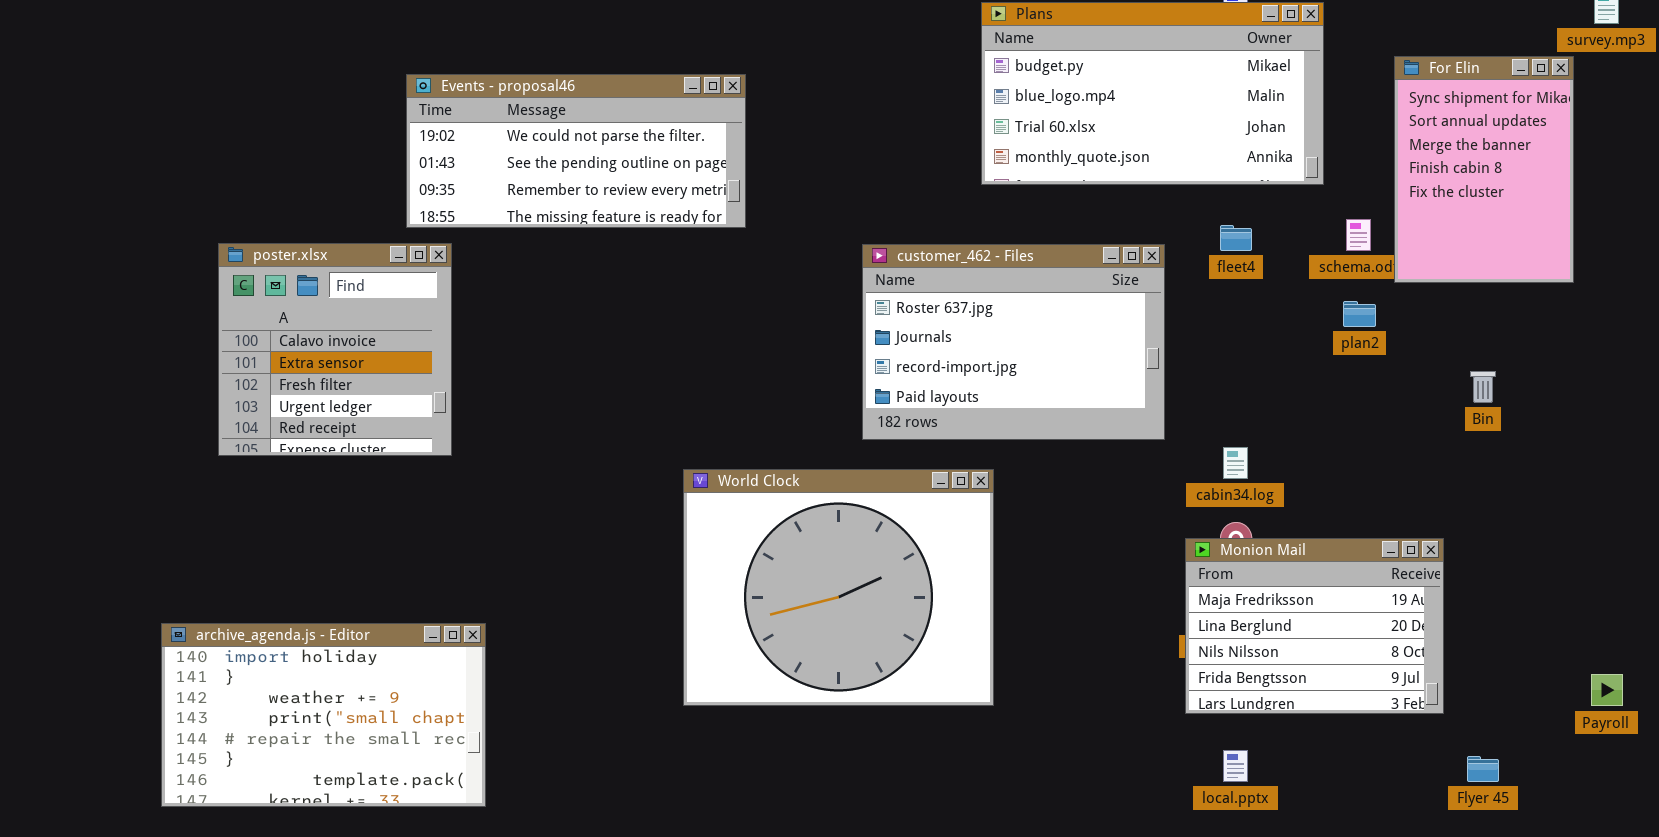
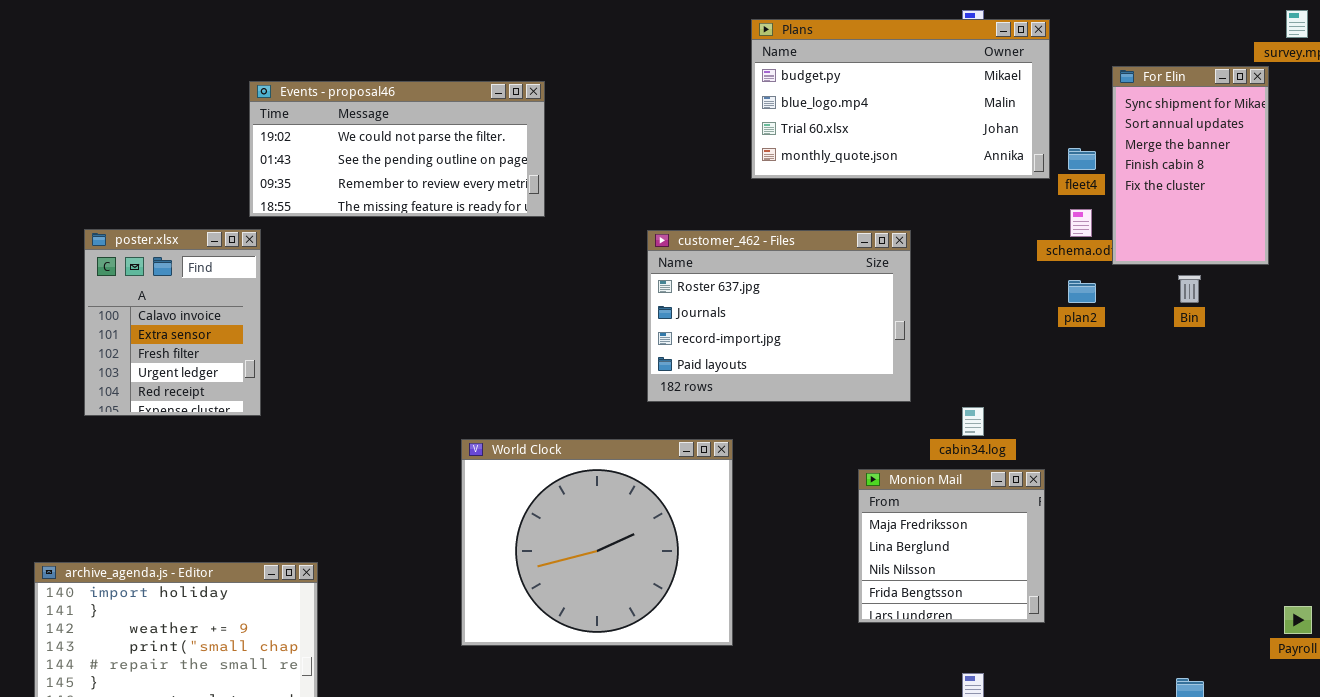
fleet4: [1220,225,1252,251] -> [1068,148,1096,170], moved
poster.xlsx: [218,243,452,456] -> [84,229,261,416], resized
Bin: [1470,371,1496,403] -> [1178,275,1201,303], moved
World Clock: [683,469,994,706] -> [461,439,733,646], moved
Monion Mail: [1185,538,1444,714] -> [858,469,1045,623], moved, resized

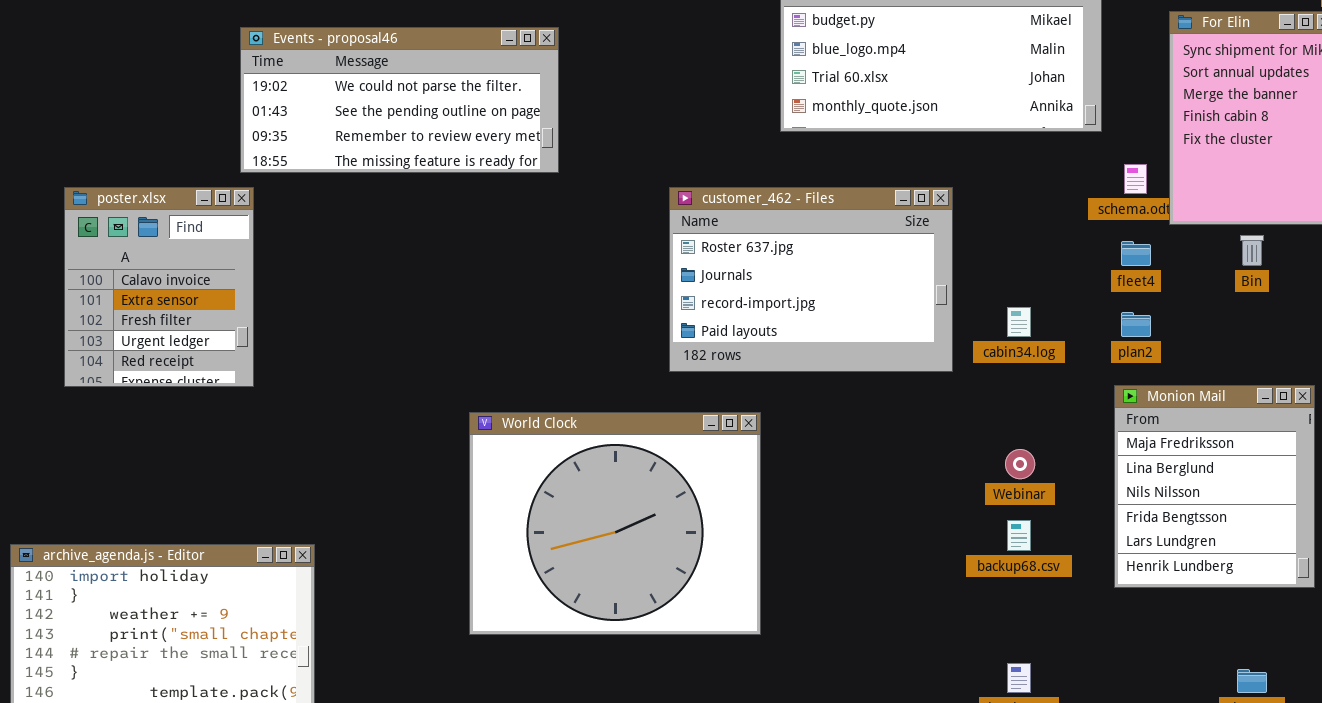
fleet4: [1068,148,1096,170] -> [1121,241,1151,266], moved
plan2: [1068,280,1096,303] -> [1121,312,1151,337], moved
cabin34.log: [962,407,984,436] -> [1007,307,1031,337], moved
Monion Mail: [858,469,1045,623] -> [1114,385,1315,588], moved, resized

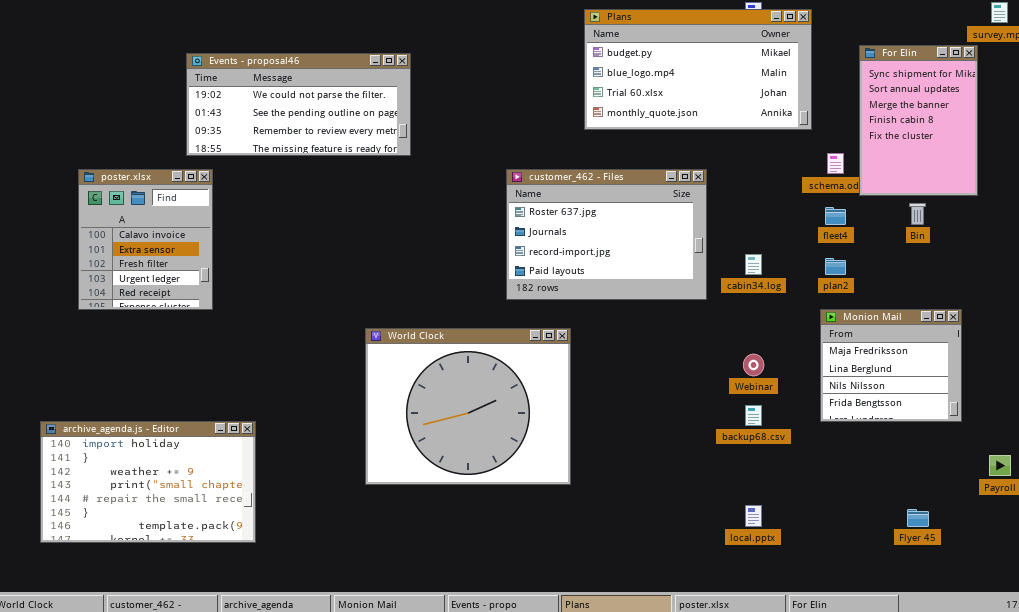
Events - proposal46: [240,27,559,173] -> [186,53,411,156], moved
Monion Mail: [1114,385,1315,588] -> [820,309,962,422], resized

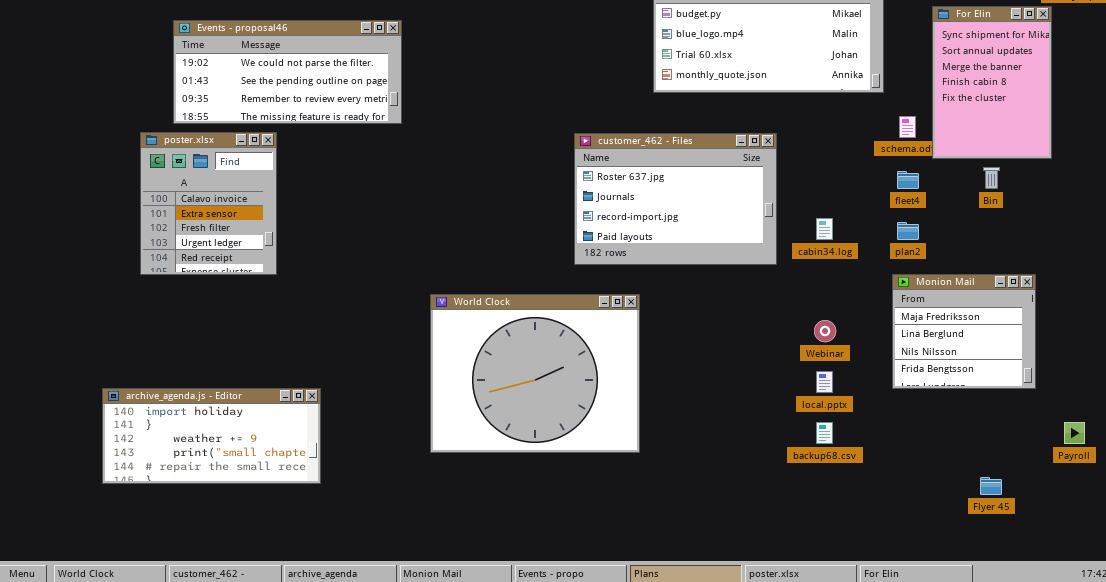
Events - proposal46: [186,53,411,156] -> [173,20,402,124], moved
backup68.csv: [745,405,762,426] -> [816,422,833,444], moved
archive_agenda.js - Editor: [40,421,256,543] -> [102,388,321,484], resized
local.pptx: [745,505,762,527] -> [816,371,833,393], moved

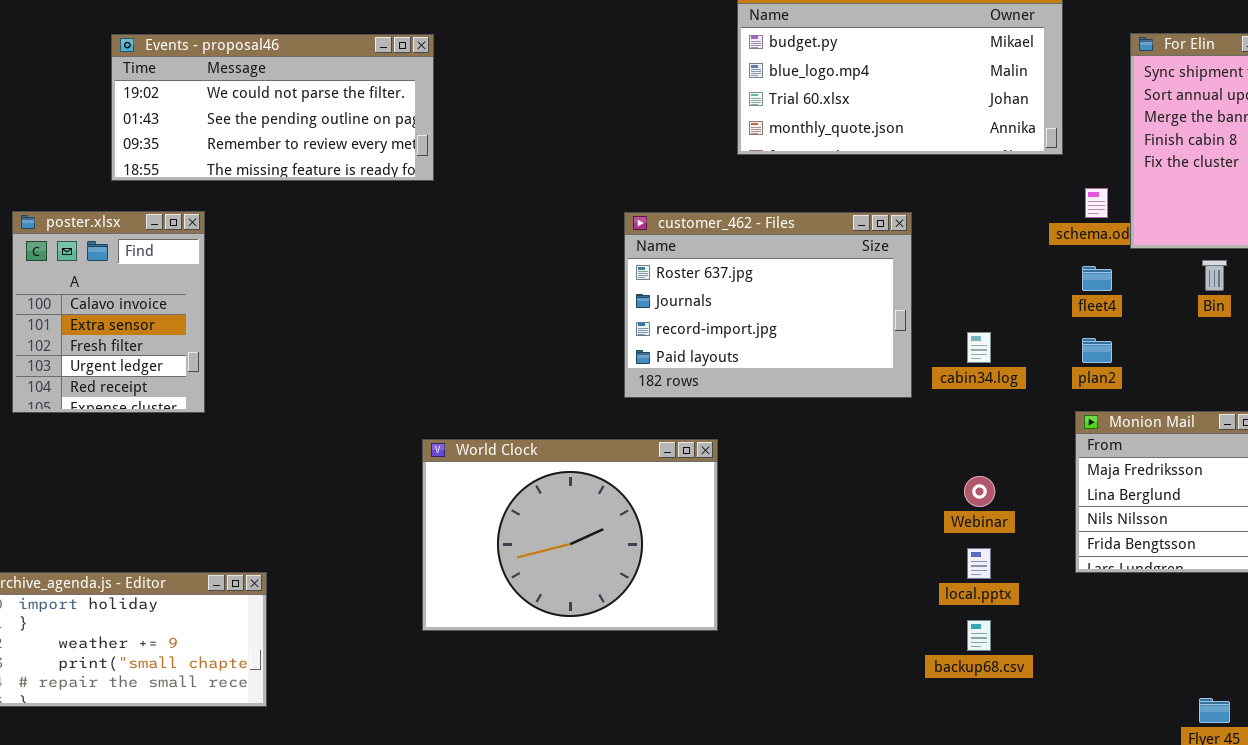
Events - proposal46: [173,20,402,124] -> [111,34,434,181], moved
World Clock: [430,294,640,453] -> [422,439,718,631], resized

